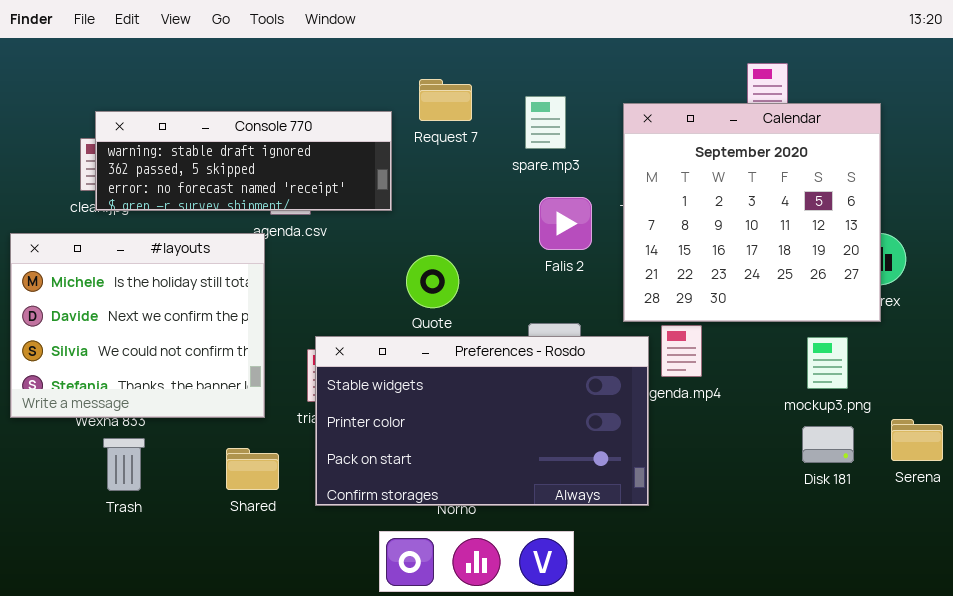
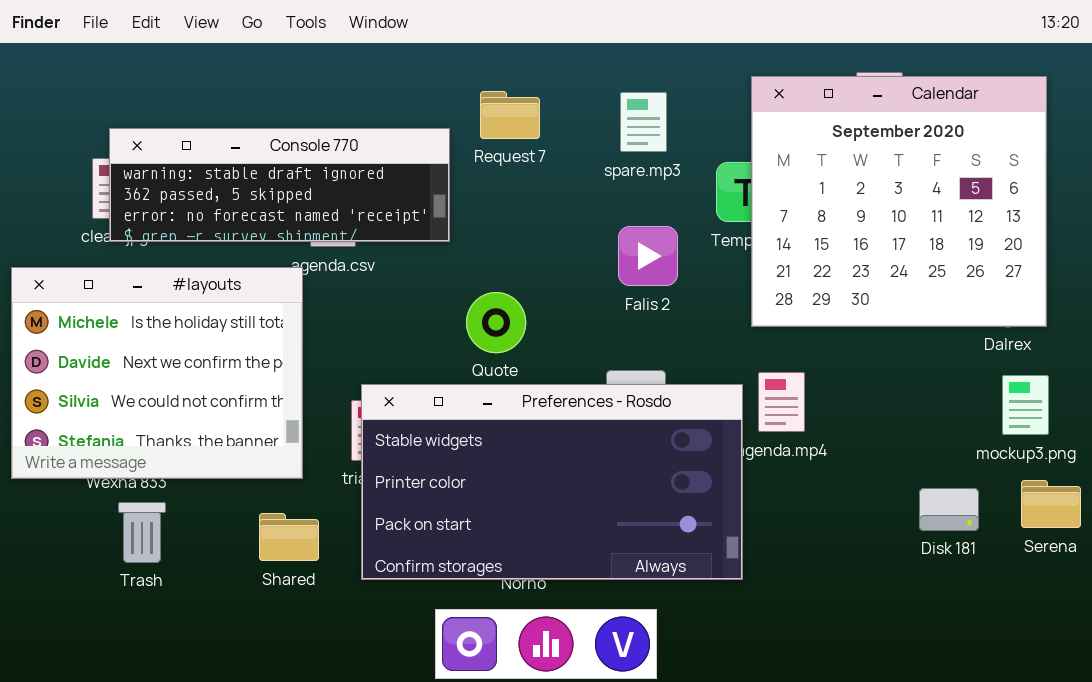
spare.mp3: [525,96,566,149] -> [620,92,667,152], moved
Calendar: [623,103,881,322] -> [751,76,1047,327], moved
mockup3.png: [807,337,848,389] -> [1002,375,1049,435], moved

